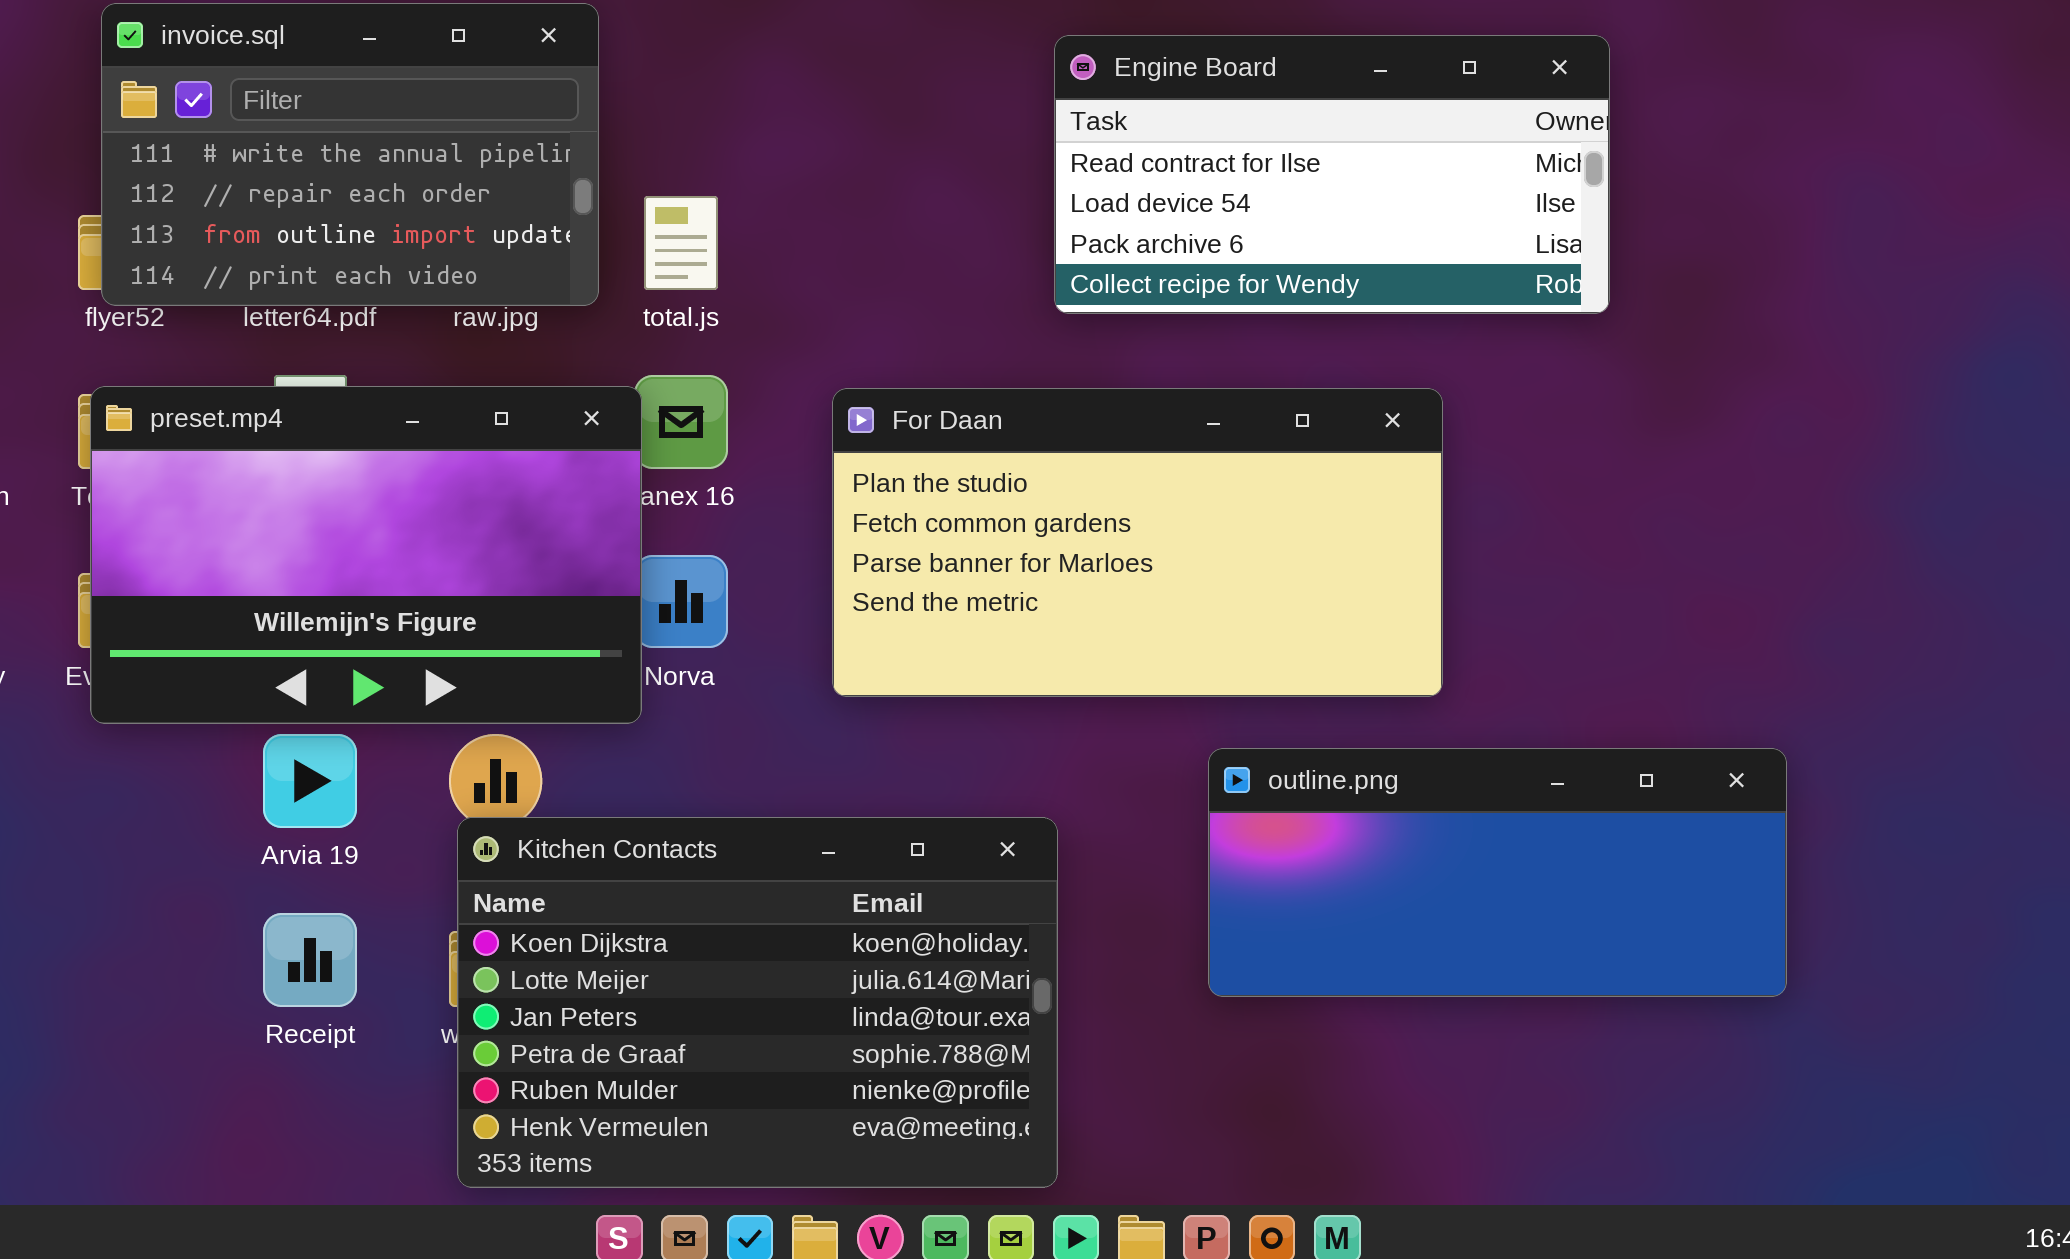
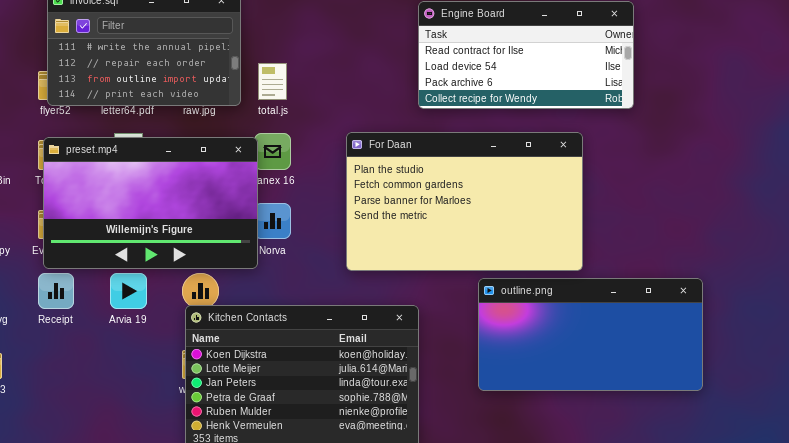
For Daan: [832,388,1443,697] -> [346,132,583,271], moved, resized
outline.png: [1208,748,1787,997] -> [478,278,703,391], resized
Receipt: [263,913,357,1007] -> [38,273,74,309], moved

